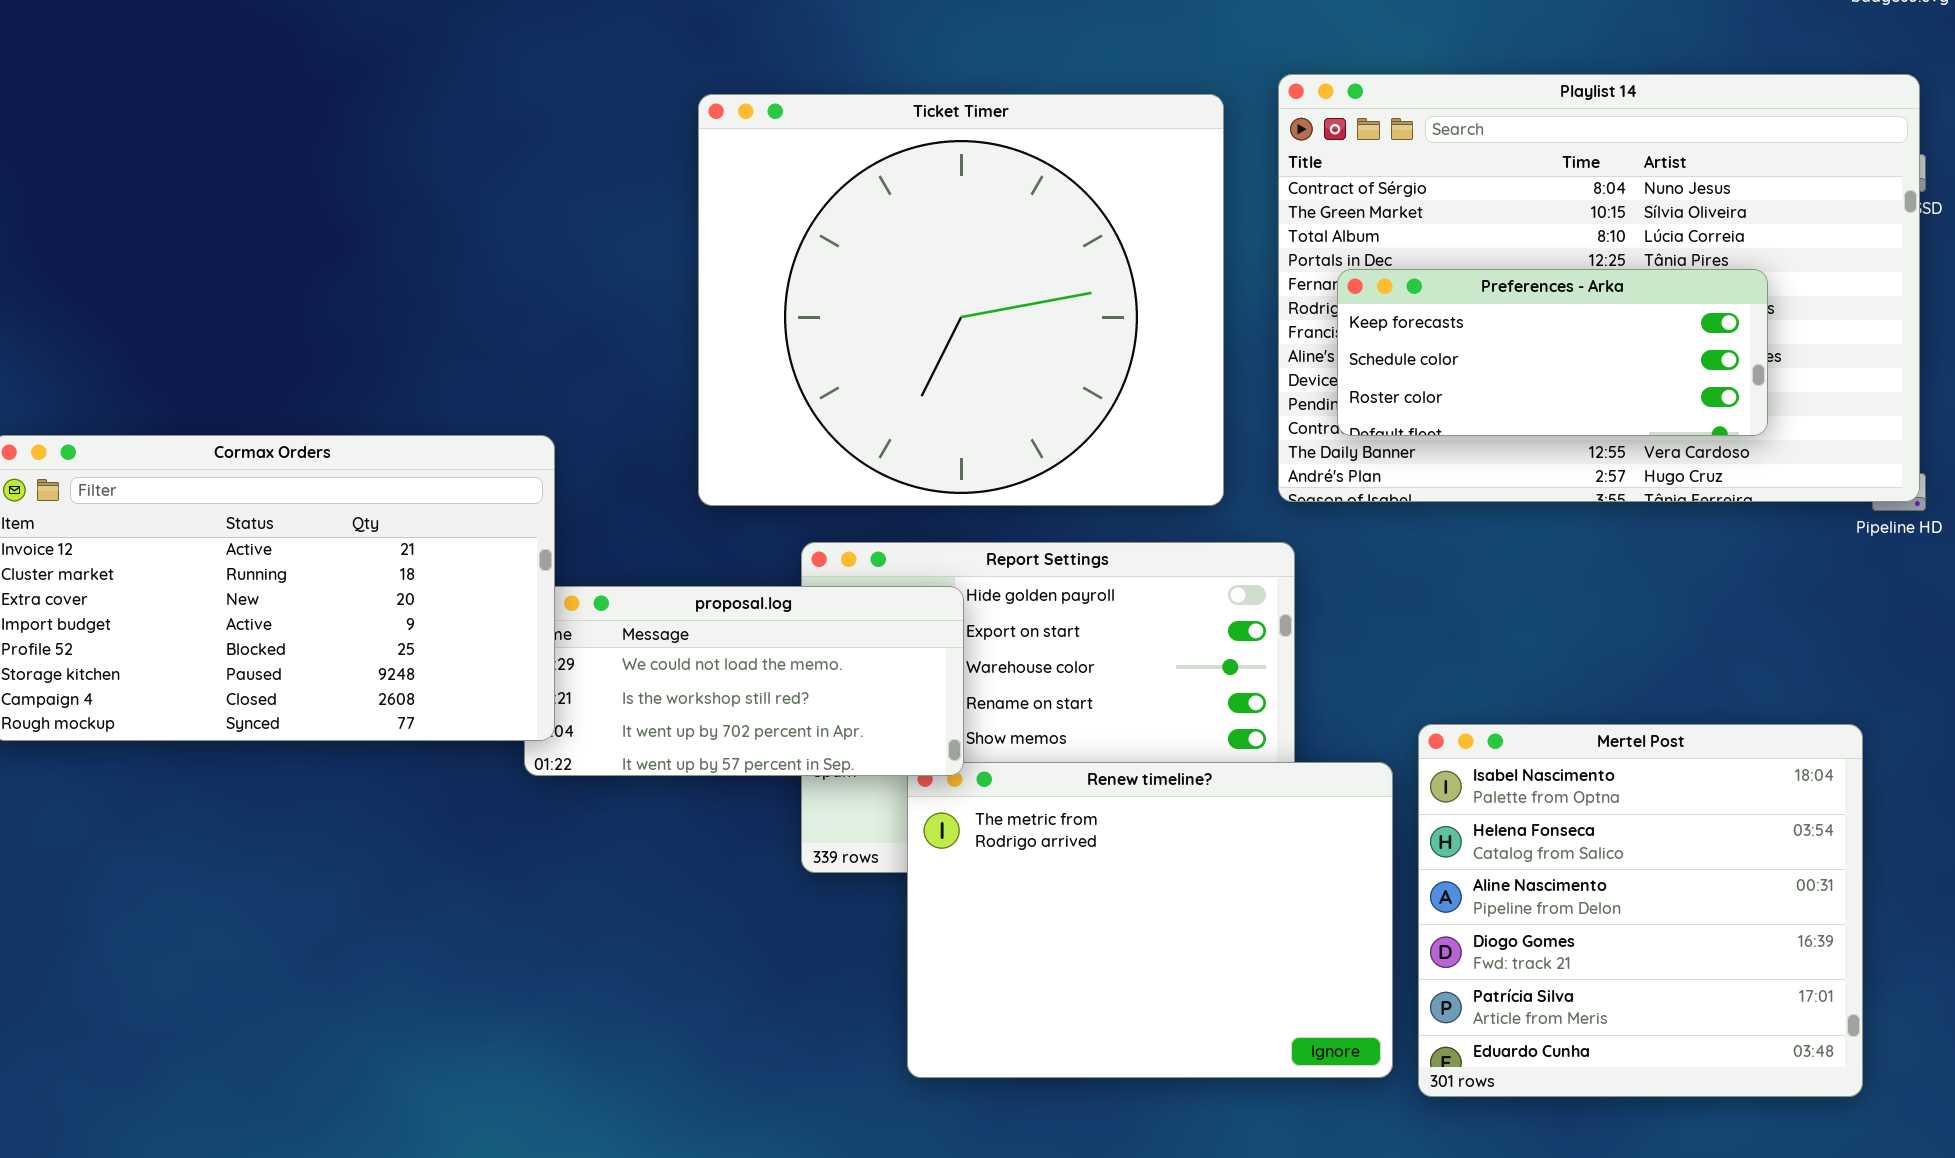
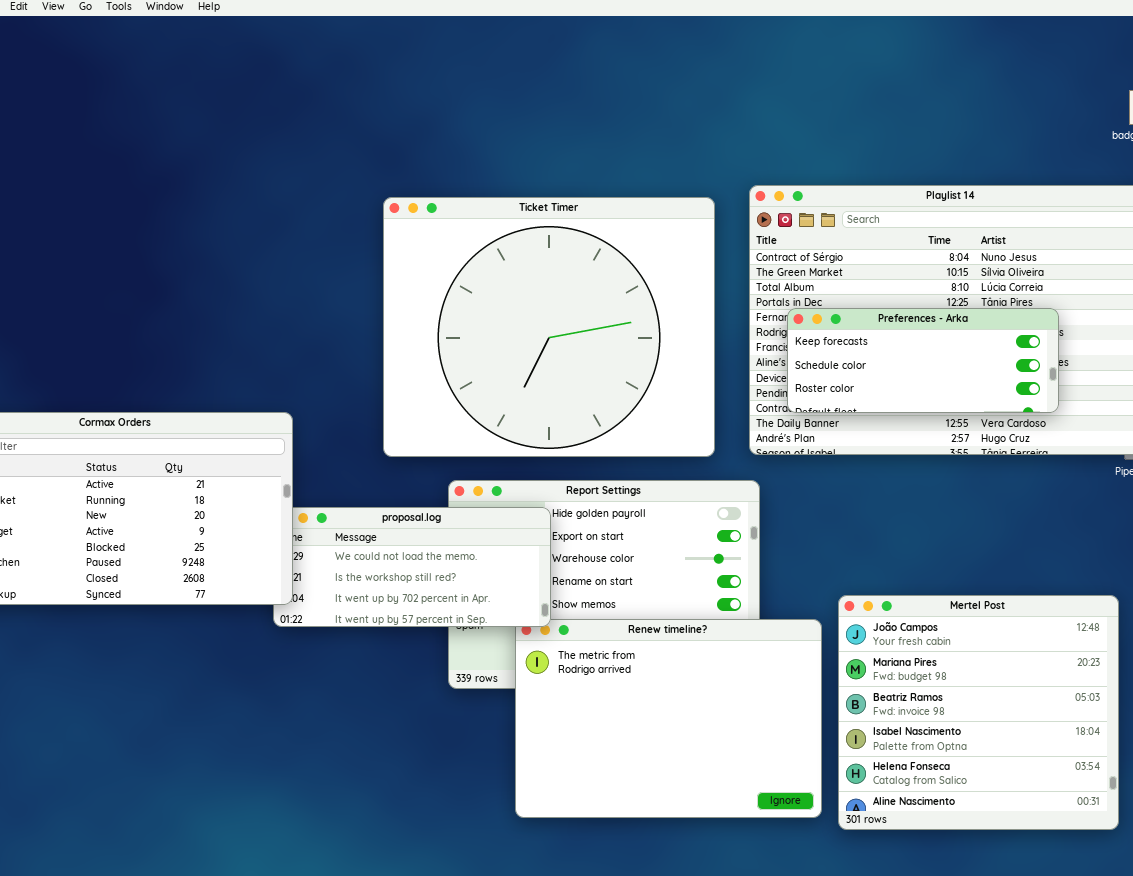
Mertel Post: [1418,724,1863,1097] -> [838,595,1119,830], scrolled up 3 rows

